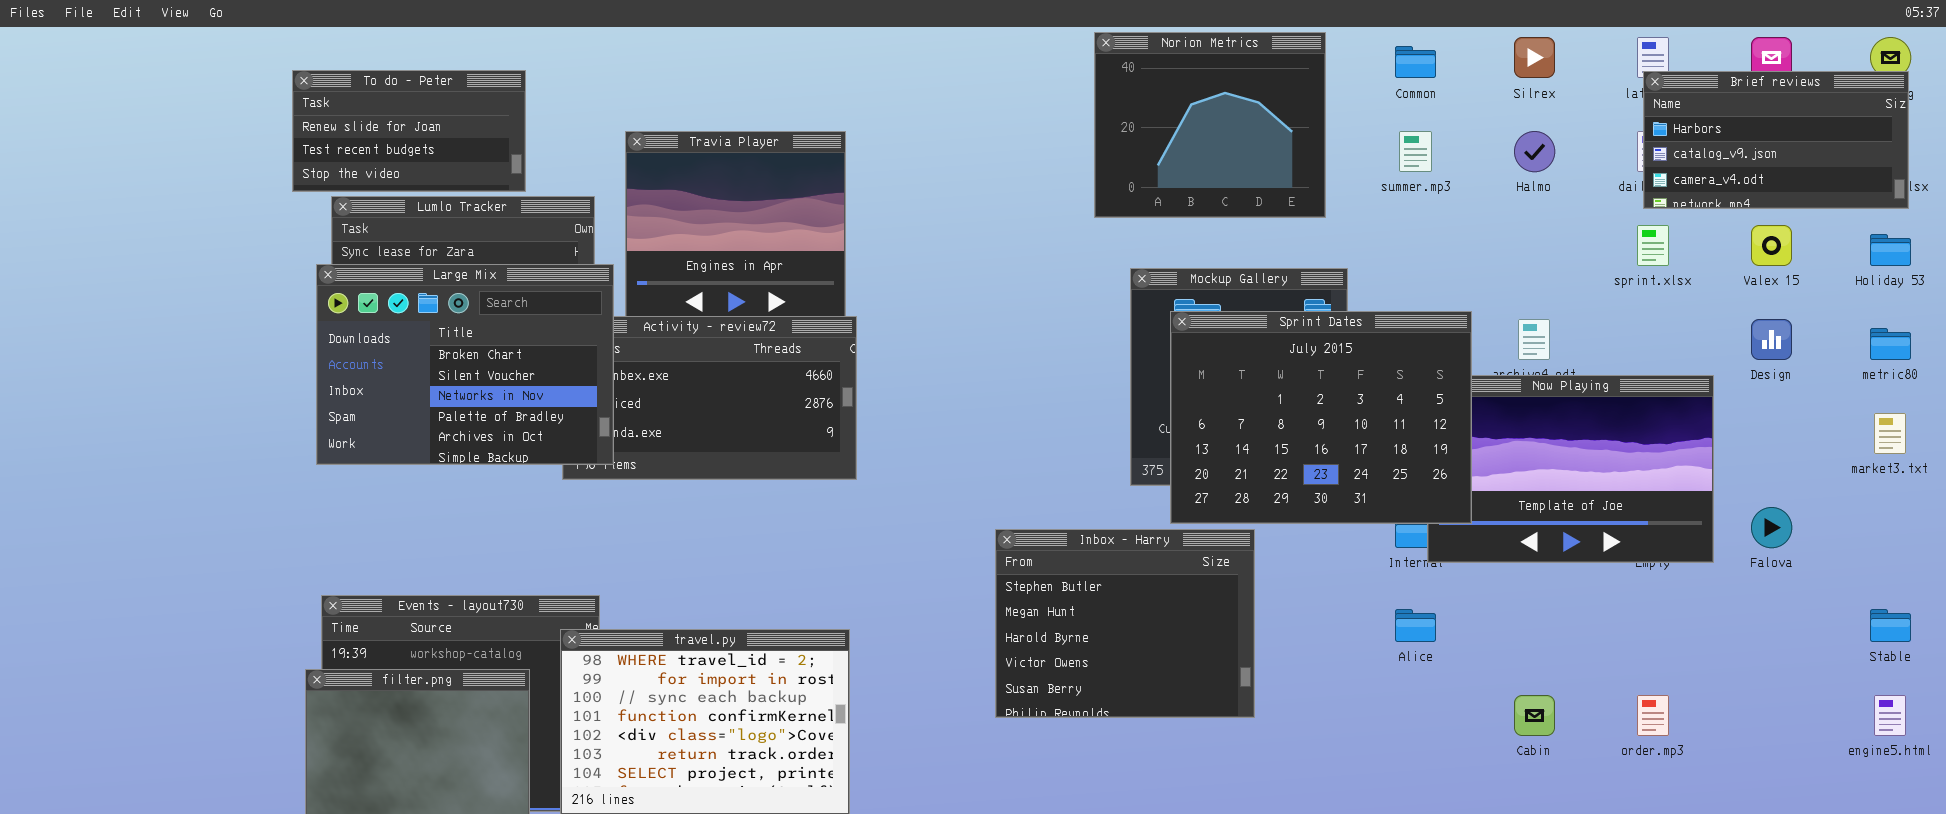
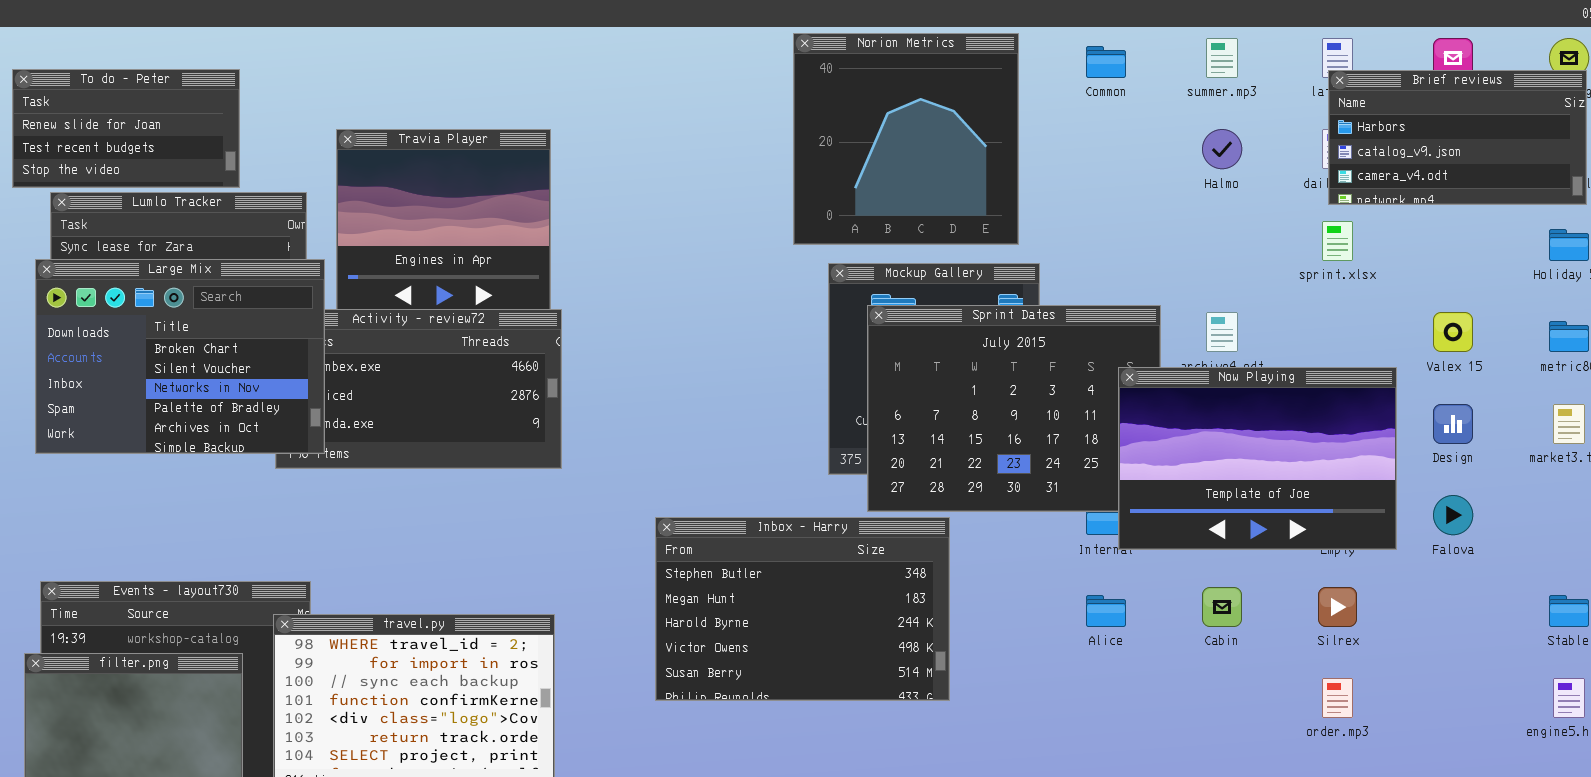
Norion Metrics: [1094,32,1326,218] -> [793,33,1019,245], resized
Silrex: [1514,37,1555,78] -> [1318,587,1357,627], moved
summer.mp3: [1399,131,1432,172] -> [1206,38,1238,78], moved
Valex 15: [1751,225,1792,266] -> [1433,312,1473,352], moved
Design: [1751,319,1792,360] -> [1433,404,1473,444], moved
Now Playing: [1427,375,1714,563] -> [1118,367,1397,550], raised
Inbox - Harry: [995,529,1255,718] -> [655,517,950,701], resized
Cabin: [1514,695,1555,736] -> [1202,587,1242,627], moved

